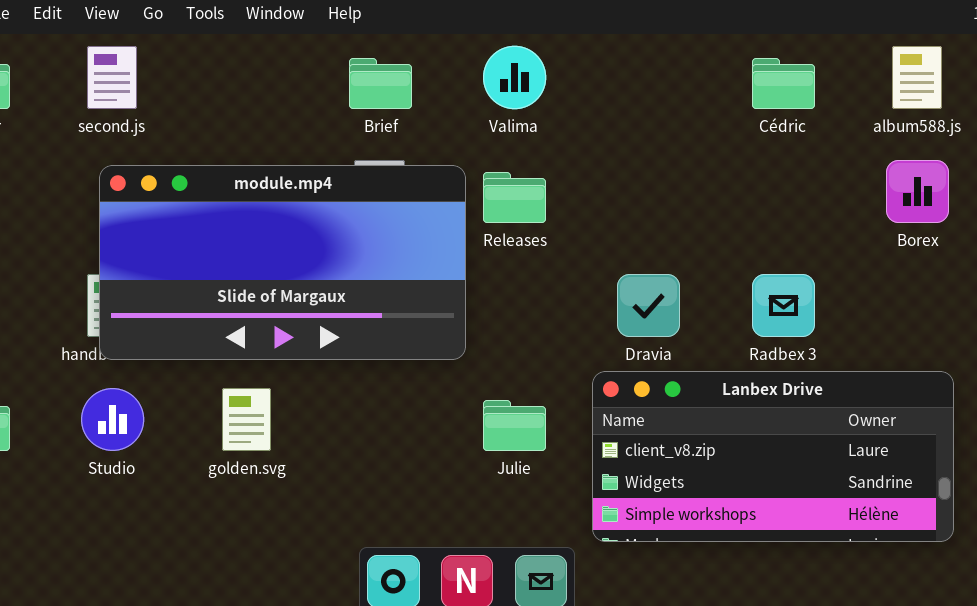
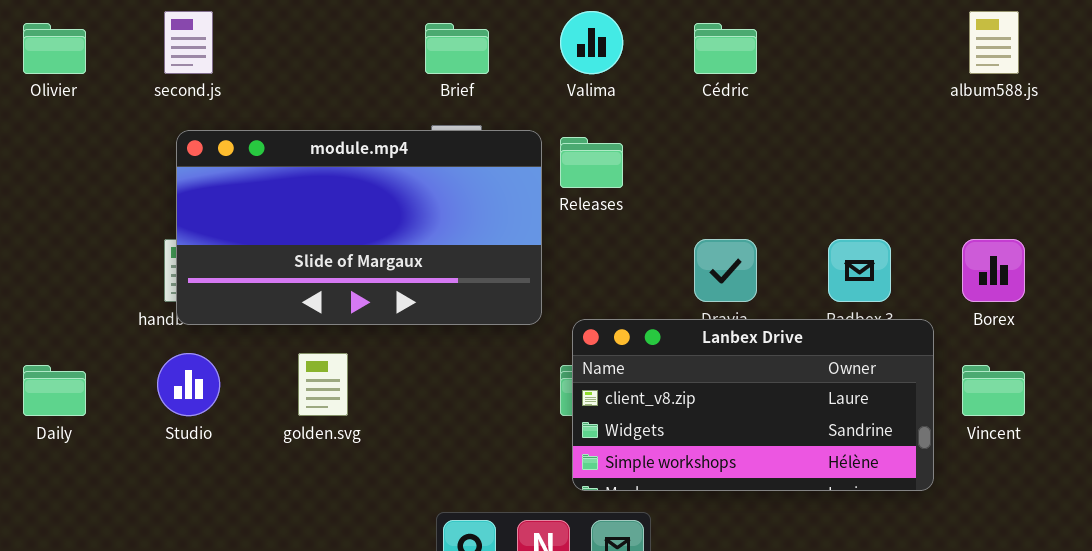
Cédric: [752,58,815,109] -> [694,23,757,74], moved
Borex: [886,160,949,223] -> [962,239,1025,302], moved
Lanbex Drive: [592,371,954,542] -> [572,319,934,491], moved

